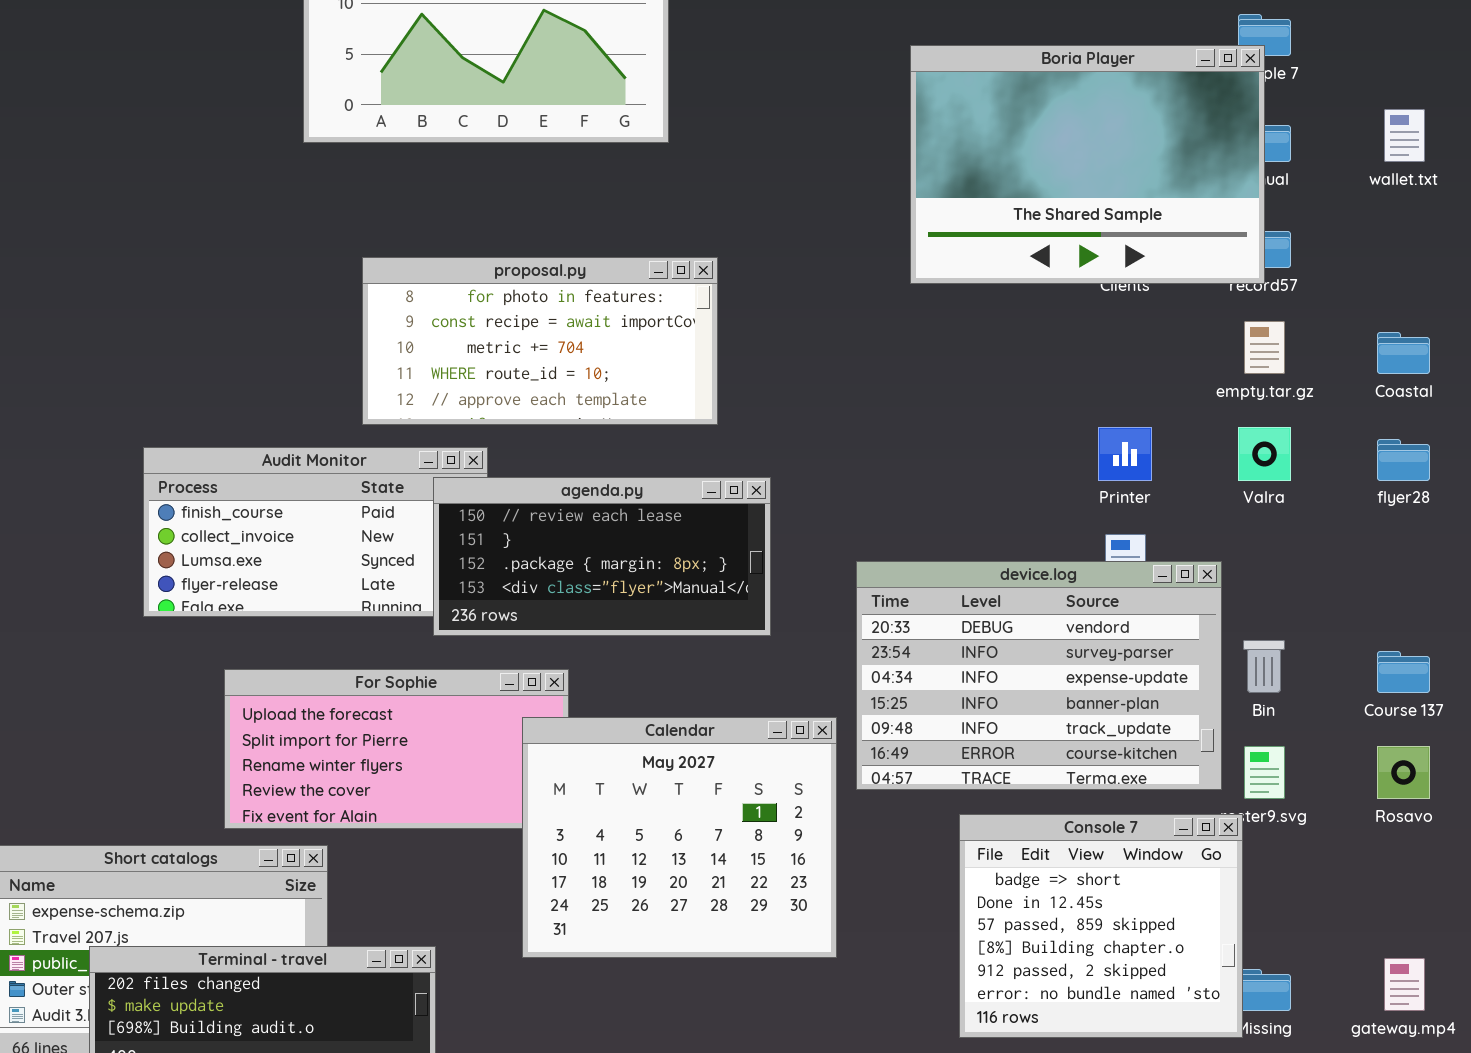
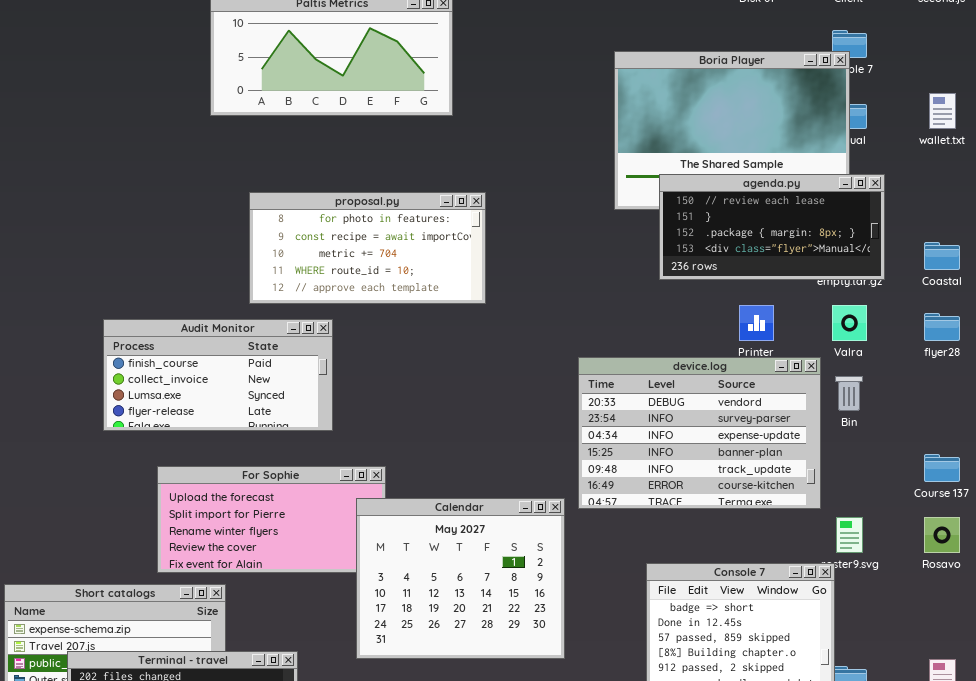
agenda.py: [433,477,771,636] -> [659,174,885,280], moved
device.log: [856,561,1222,790] -> [578,357,821,509], moved
Bin: [1243,640,1285,693] -> [835,376,863,411], moved

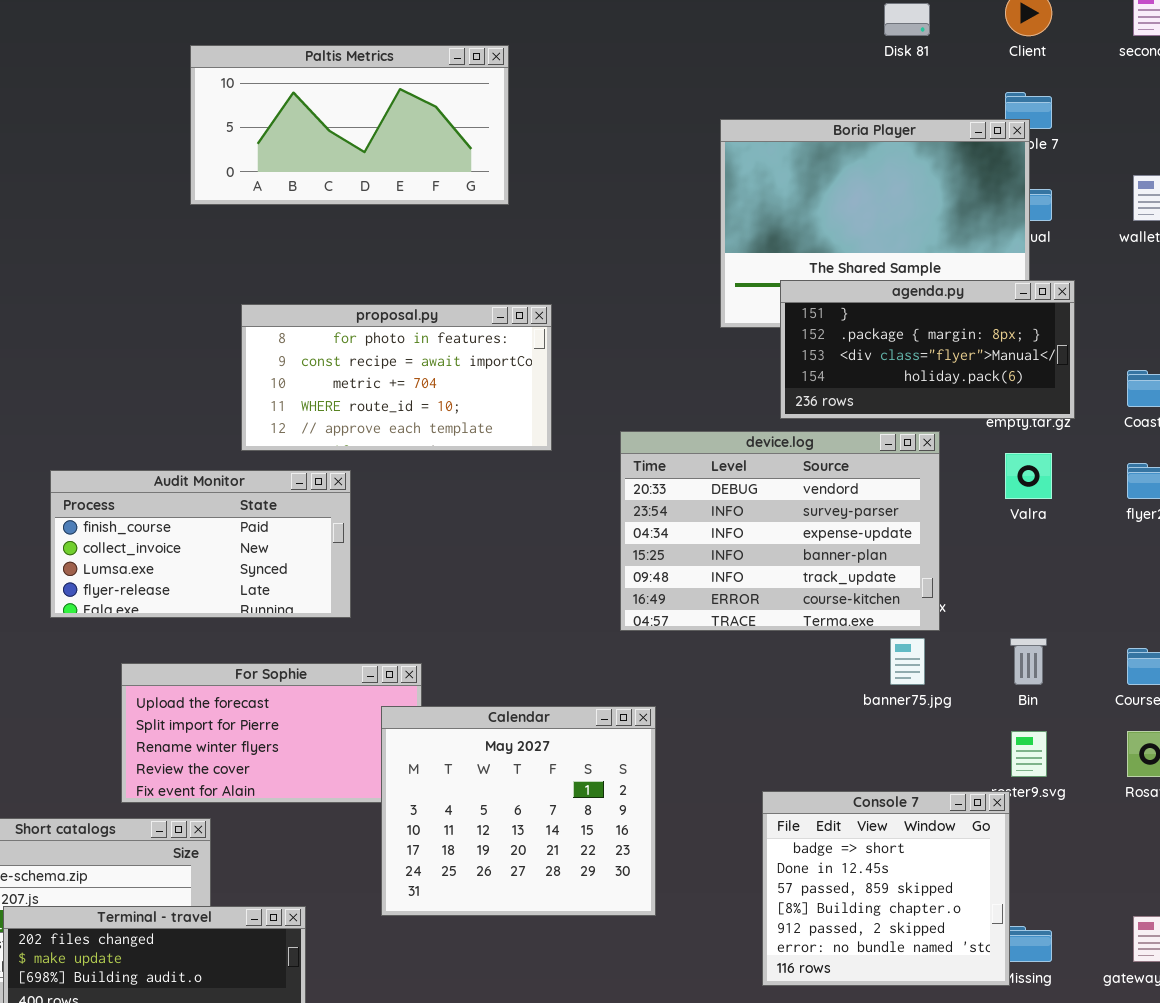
agenda.py: [659,174,885,280] -> [780,280,1075,419], scrolled down 1 row
device.log: [578,357,821,509] -> [620,431,940,631], moved
Bin: [835,376,863,411] -> [1010,638,1047,685], moved

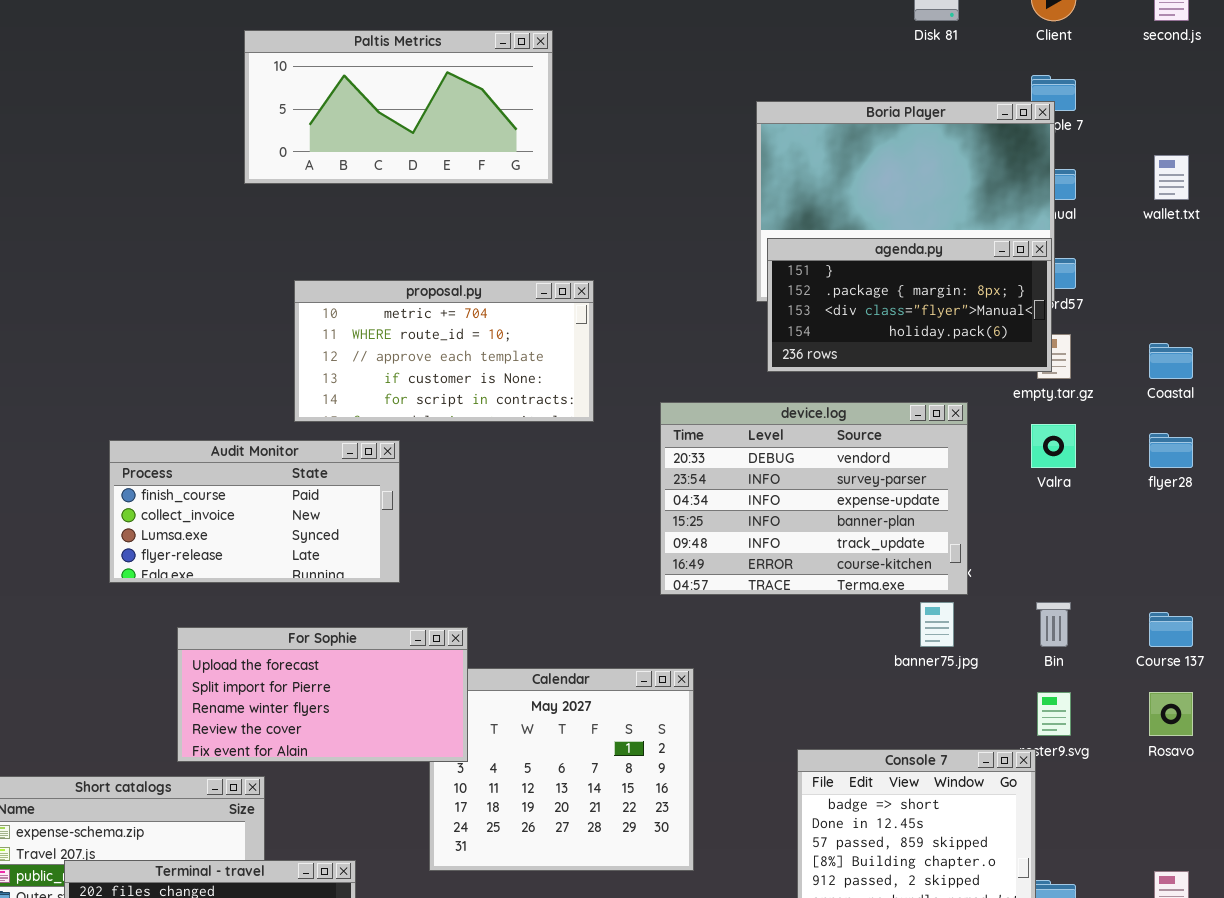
agenda.py: [780,280,1075,419] -> [767,238,1052,372], moved
proposal.py: [241,304,552,451] -> [294,280,594,422], scrolled down 2 rows
For Sophie: [121,663,422,803] -> [177,627,468,762], raised

